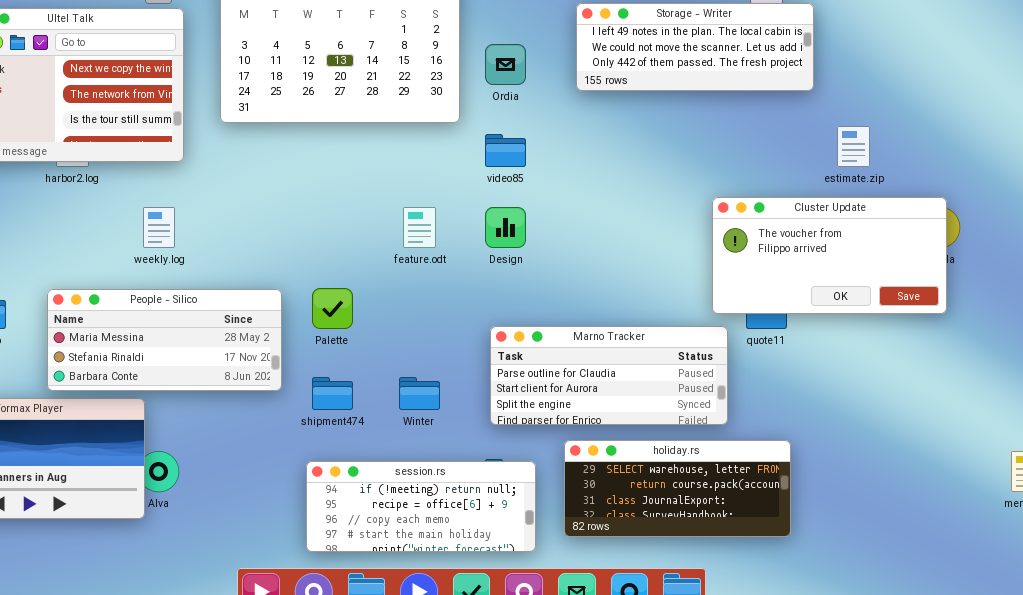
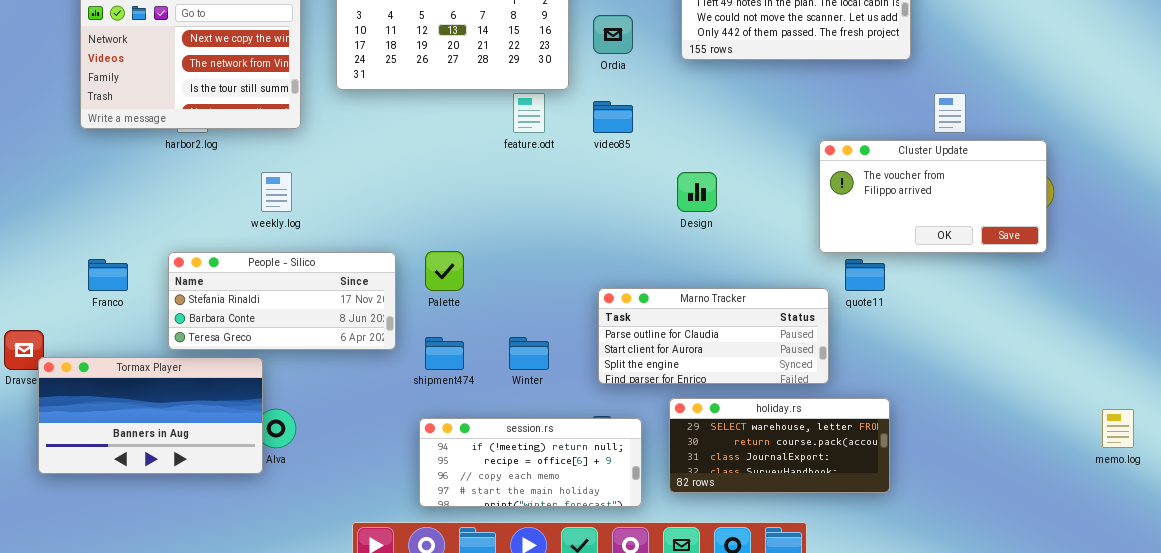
Cluster Update: [712,197,947,314] -> [819,140,1047,253], moved
feature.odt: [403,207,436,248] -> [513,93,545,133], moved
Design: [485,207,526,248] -> [677,172,717,212], moved
People - Silico: [47,289,282,391] -> [168,252,396,350], scrolled down 1 row

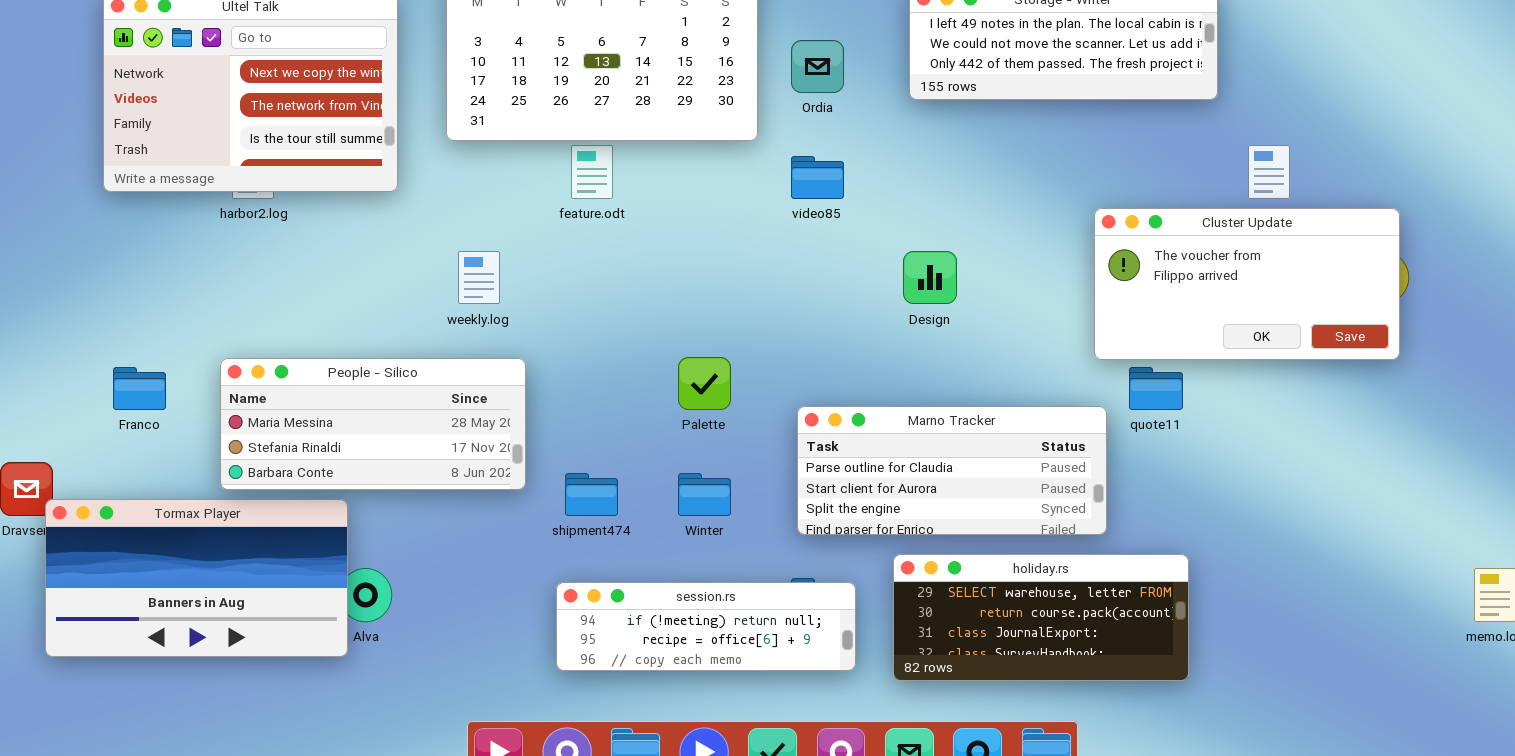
feature.odt: [513,93,545,133] -> [571,145,613,199], moved
weekly.log: [261,172,292,212] -> [458,251,500,304], moved
Palette: [425,251,464,291] -> [678,357,731,410], moved
People - Silico: [168,252,396,350] -> [220,358,526,490], scrolled up 1 row
session.rs: [419,418,642,507] -> [556,582,856,671], resized

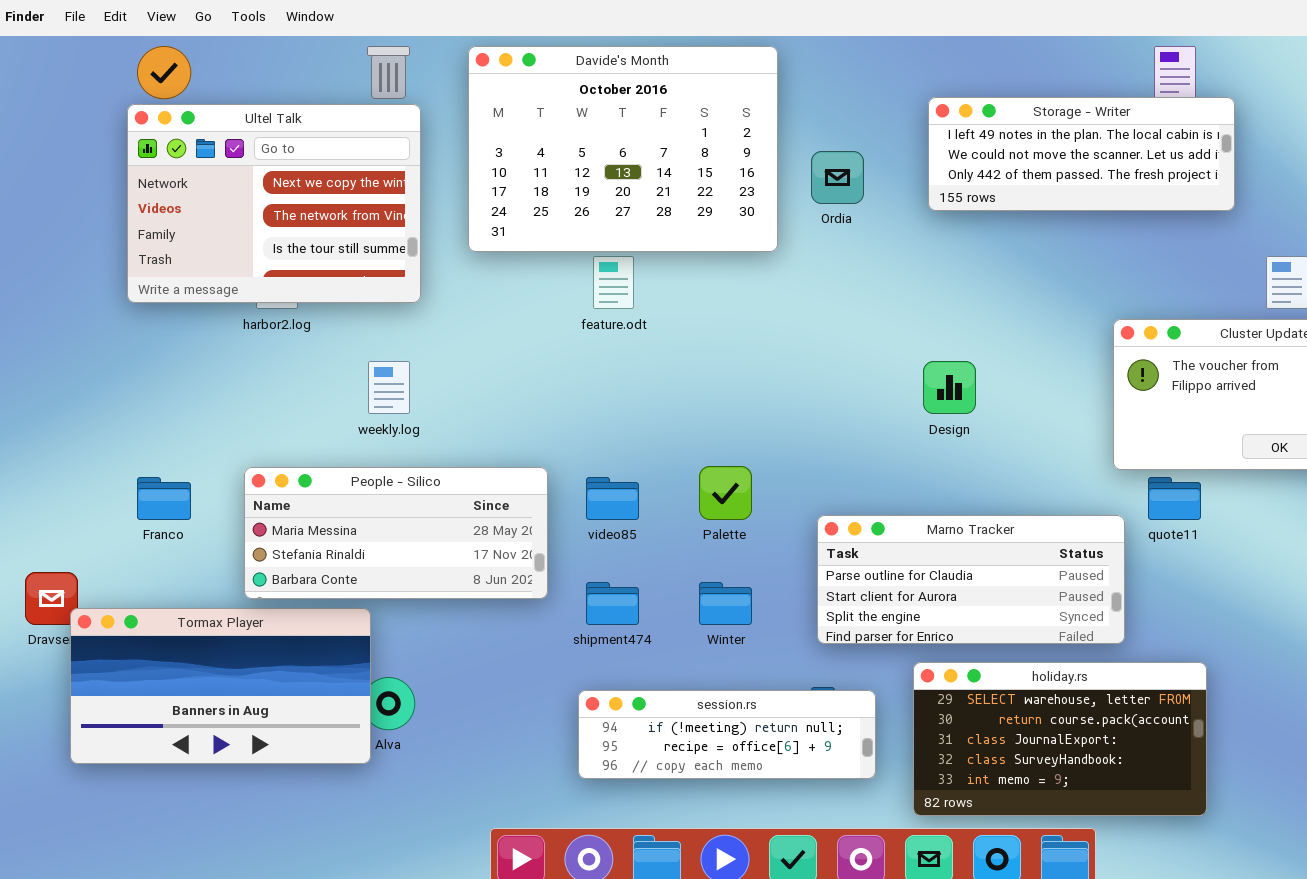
video85: [791,156,844,199] -> [586,477,639,520], moved
weekly.log: [458,251,500,304] -> [368,361,410,414], moved
holiday.rs: [893,554,1189,681] -> [913,662,1207,816], resized

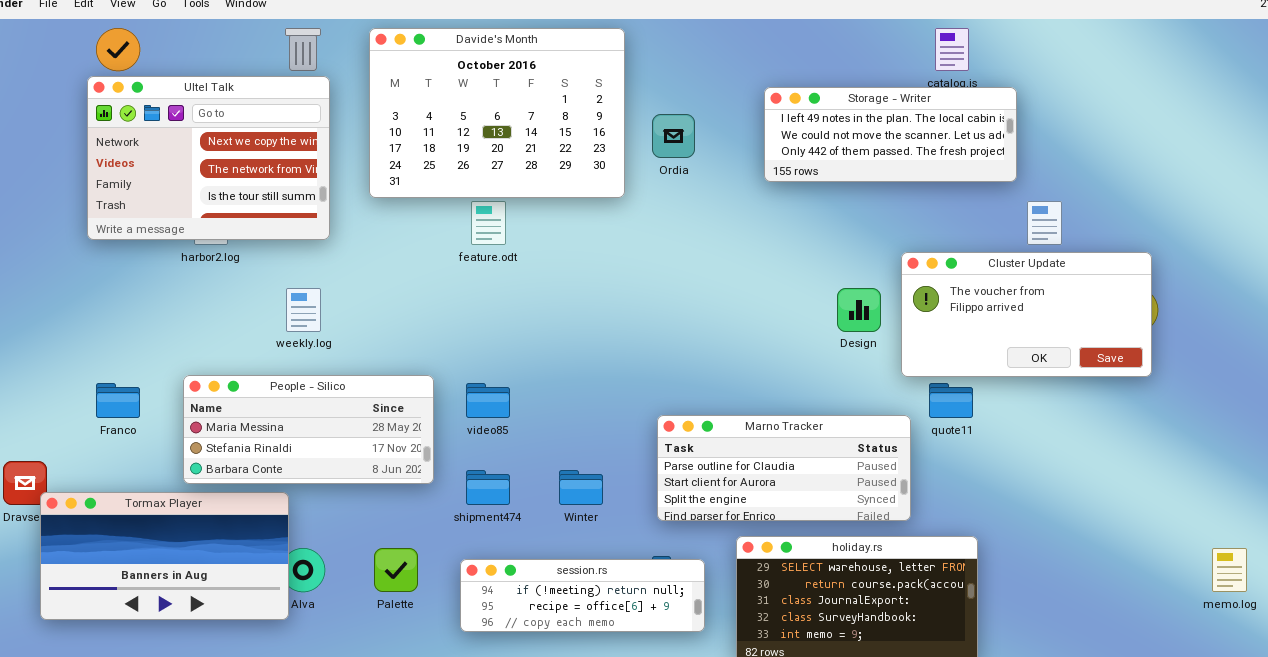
Storage - Writer: [928,97,1235,211] -> [764,87,1017,182], moved
Design: [923,361,976,414] -> [837,288,881,332], moved
Palette: [699,466,752,520] -> [374,548,418,592], moved

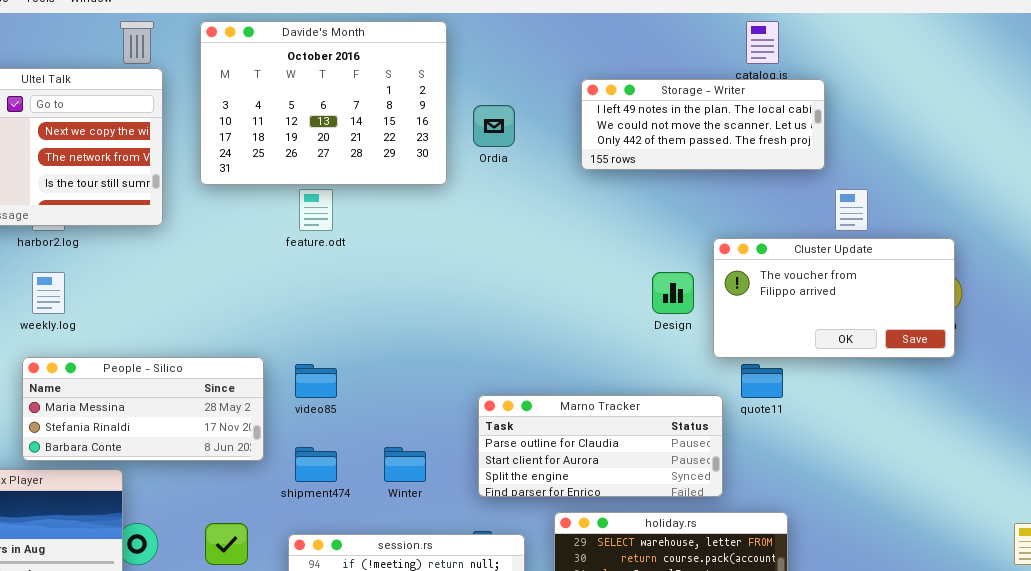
weekly.log: [286,288,321,332] -> [32,272,65,314], moved

